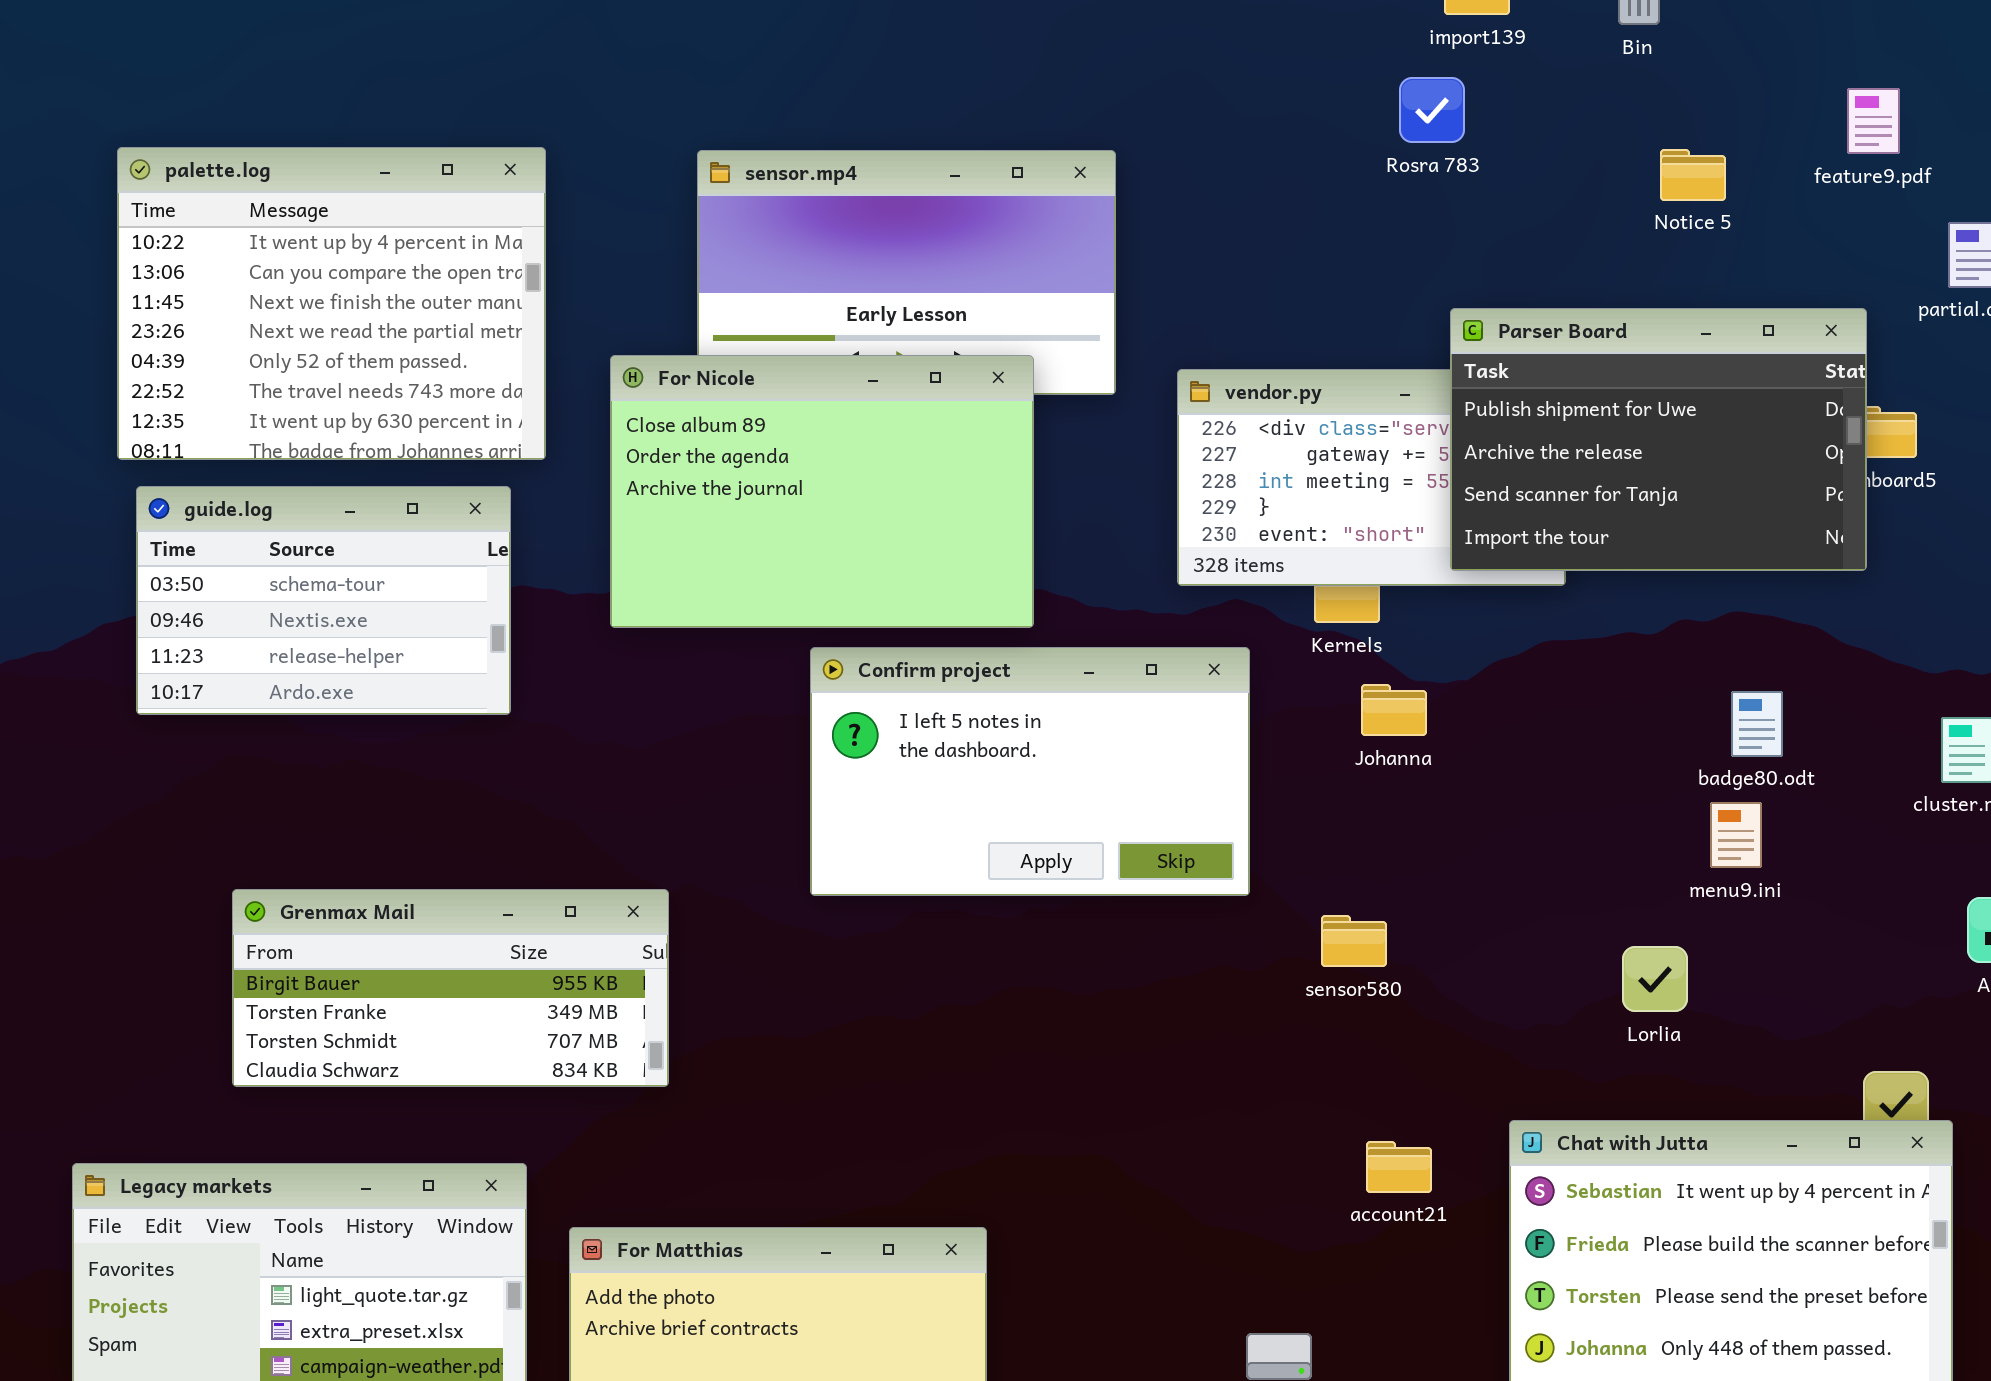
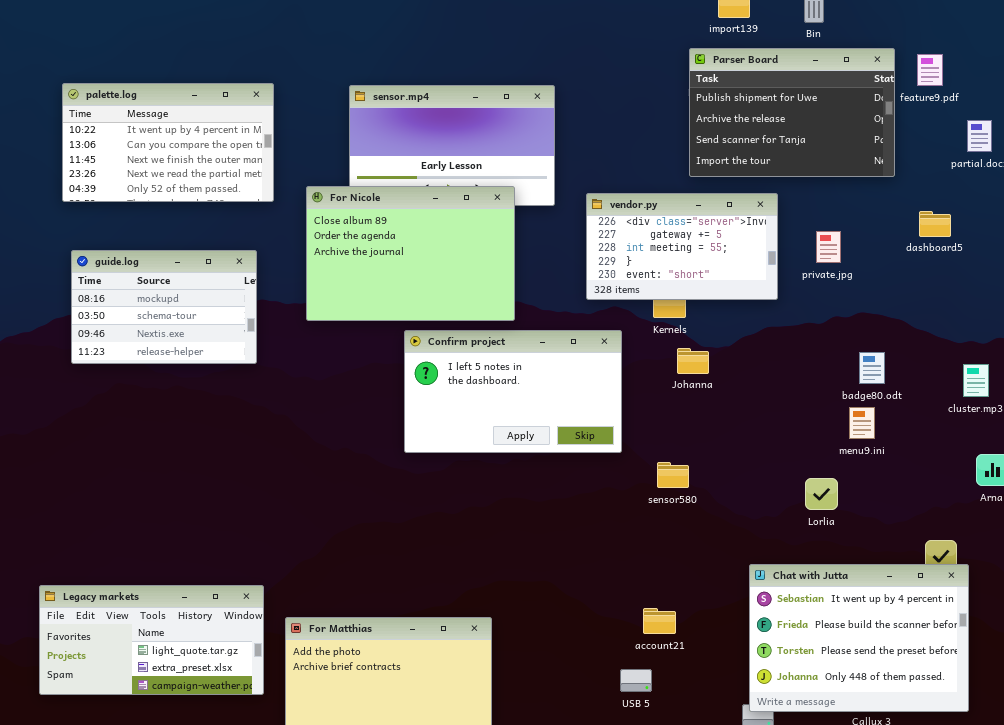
palette.log: [117,147,546,460] -> [62,83,274,202], resized
Parser Board: [1450,308,1867,571] -> [689,48,895,177], moved
guide.log: [136,486,511,715] -> [71,250,257,364], scrolled up 1 row
Grenmax Mail: [232,889,669,1087] -> none, closed
account21: [1366,1141,1432,1193] -> [643,608,676,634], moved

